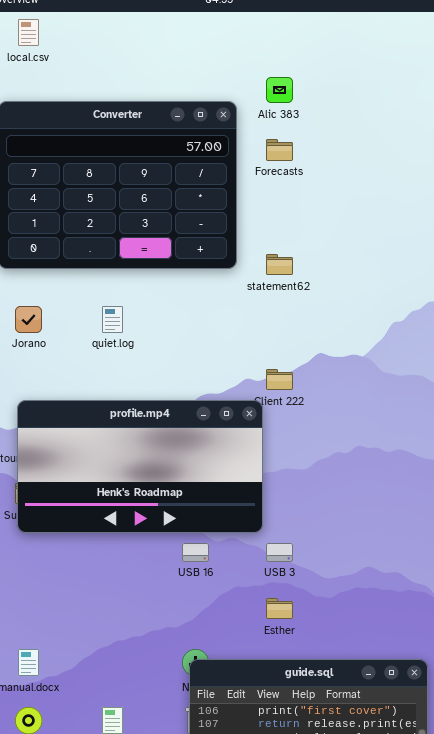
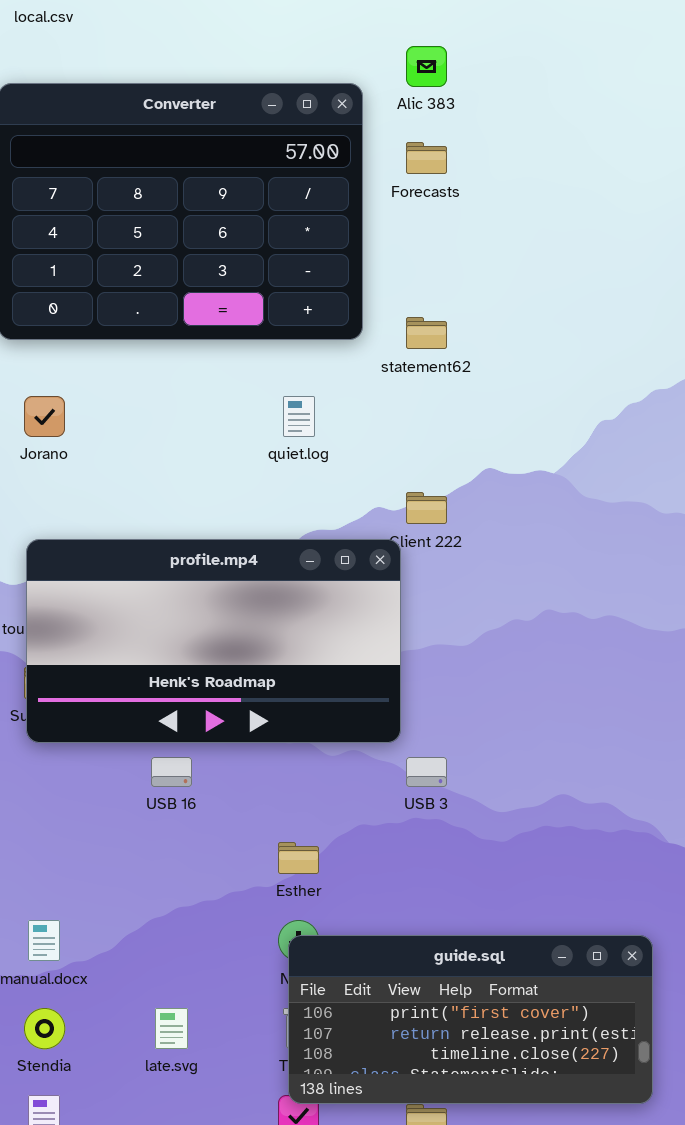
quiet.log: [102,306,123,333] -> [283,396,315,437], moved
USB 16: [182,543,209,562] -> [151,757,192,787], moved
Esther: [266,598,293,619] -> [278,842,319,874], moved

